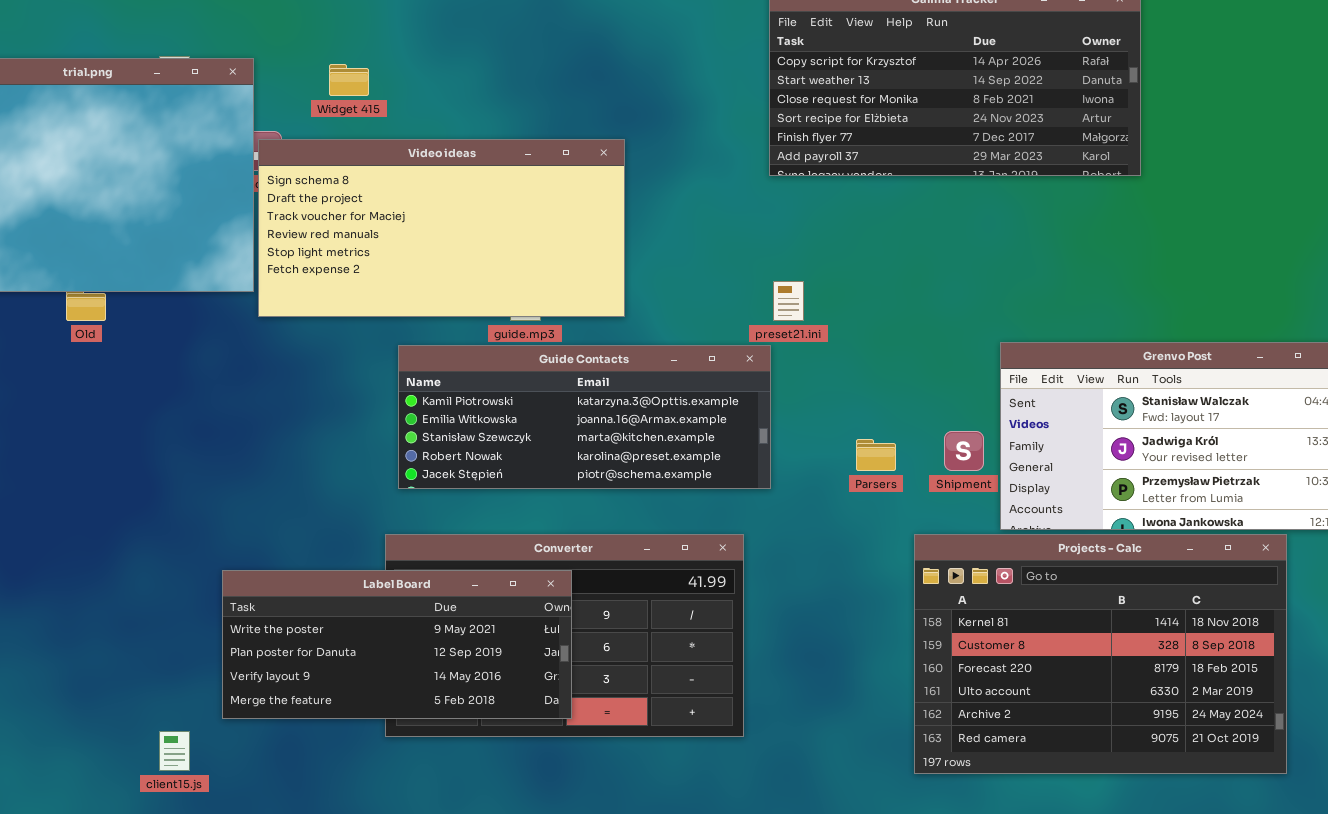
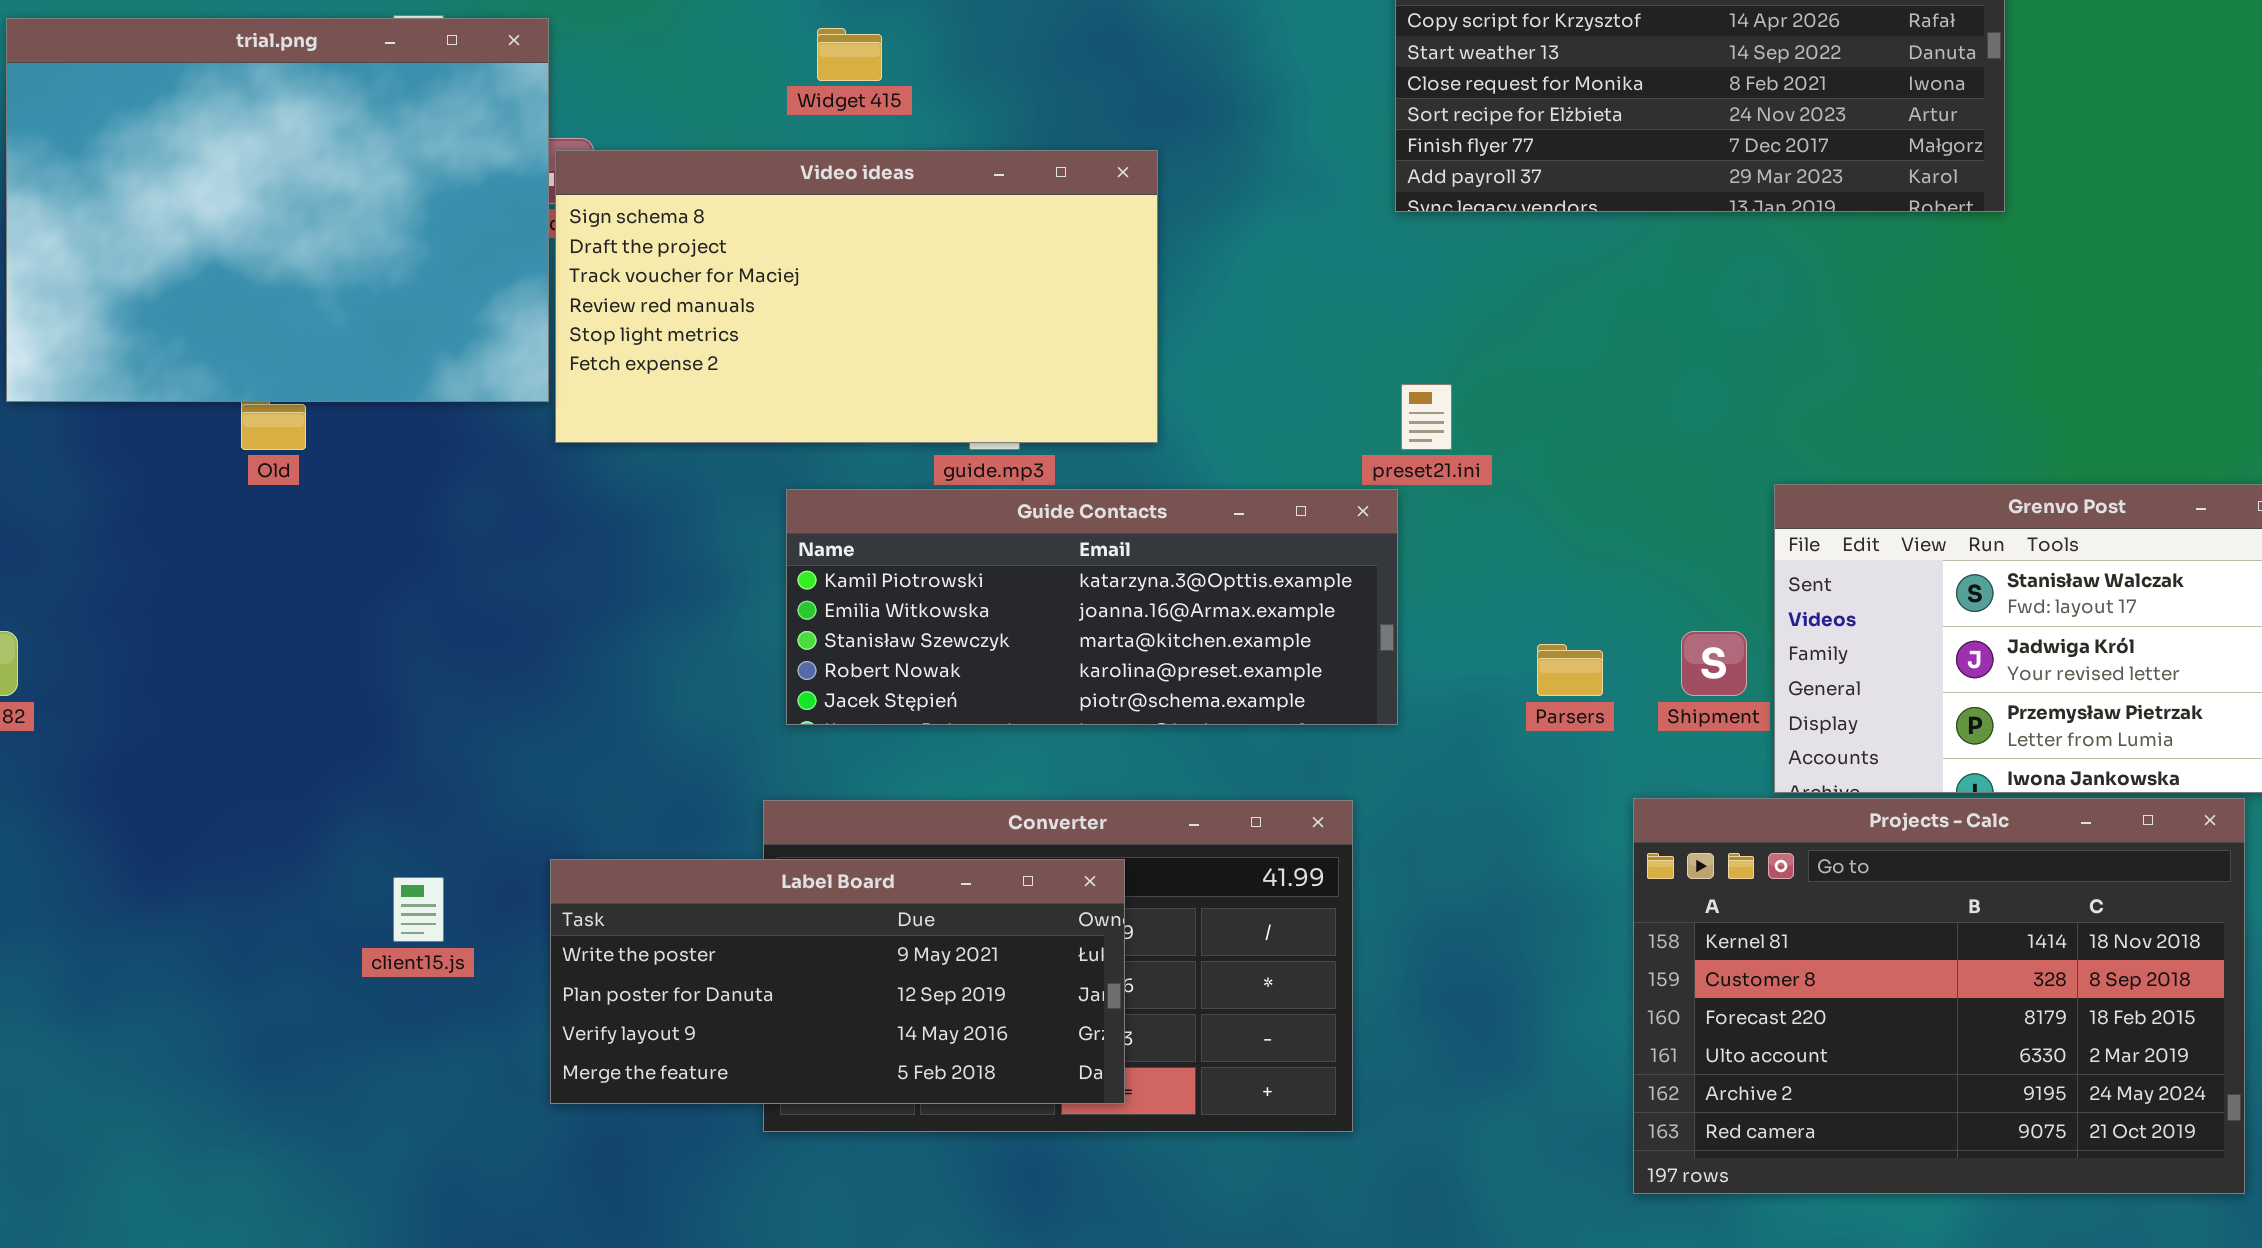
Widget 415: [329,64,369,96] -> [817,28,882,81], moved
Label Board: [222,570,572,719] -> [550,859,1125,1104], moved
client15.js: [159,731,190,771] -> [393,877,444,942], moved

